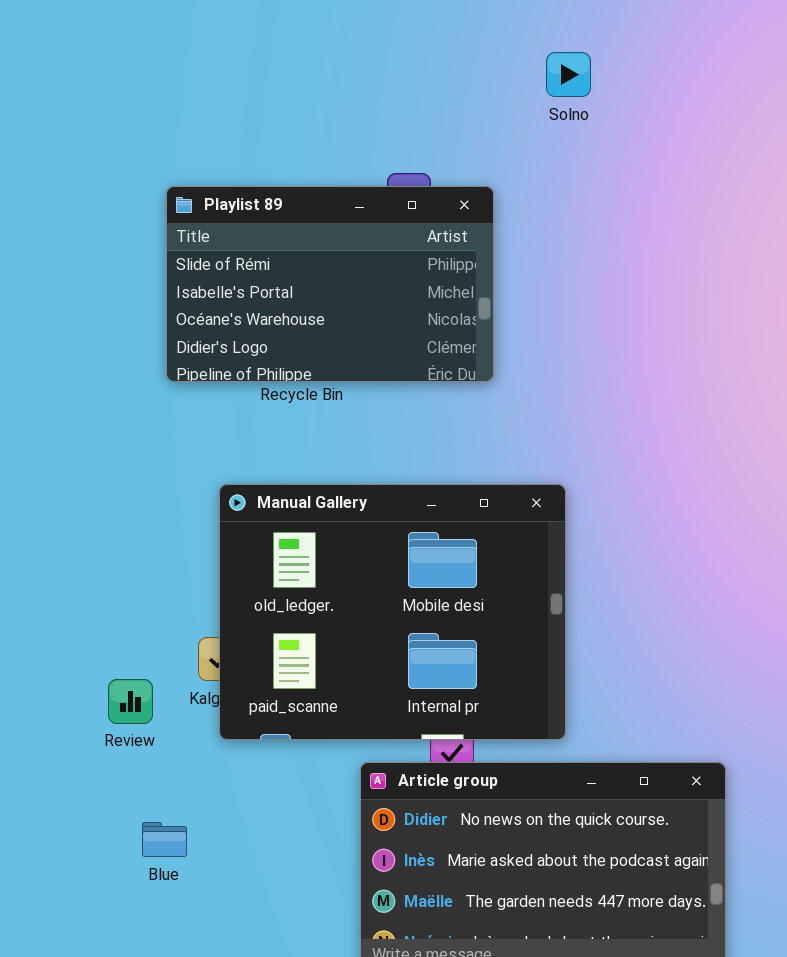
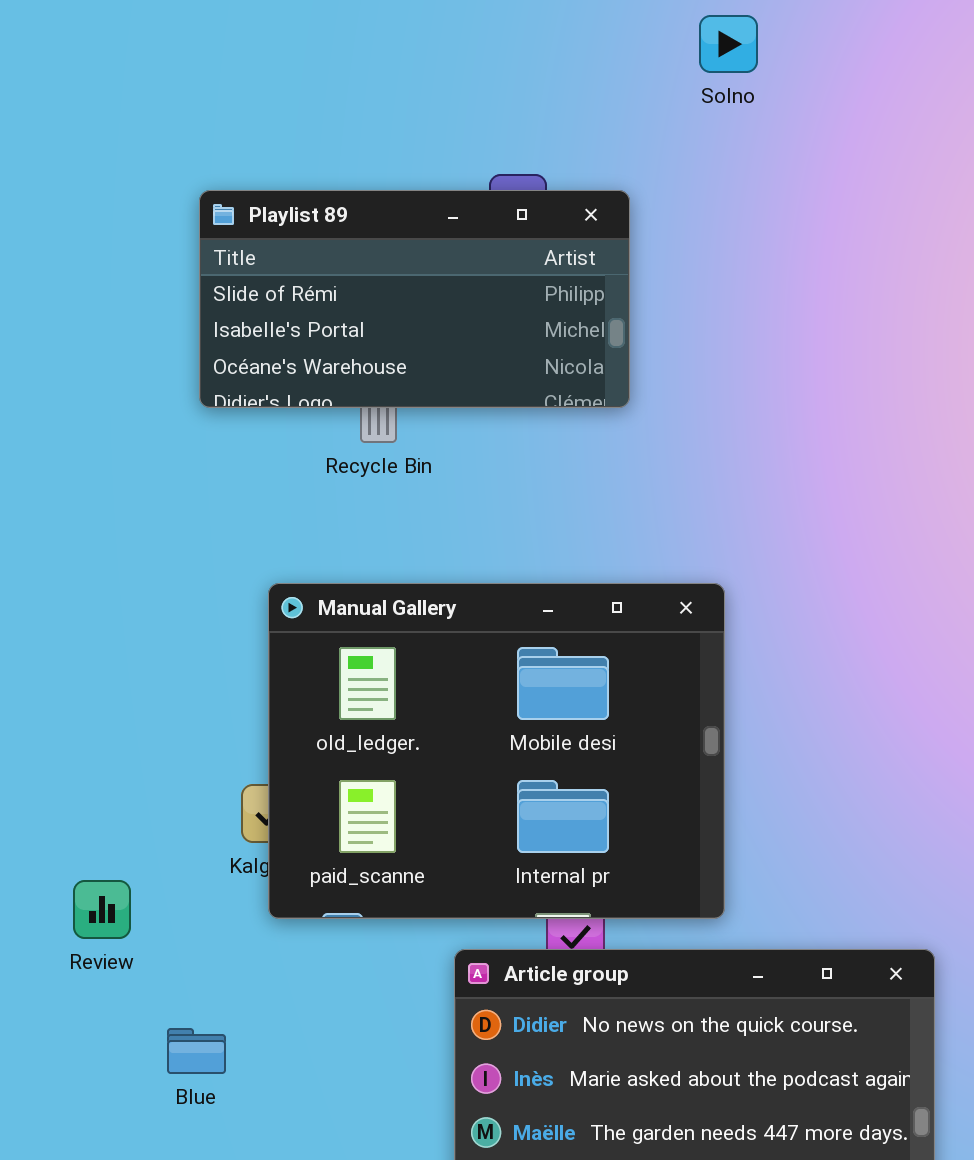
Playlist 89: [166,186,494,382] -> [199,190,630,408], resized
Review: [108,679,153,724] -> [73,880,131,939], moved

